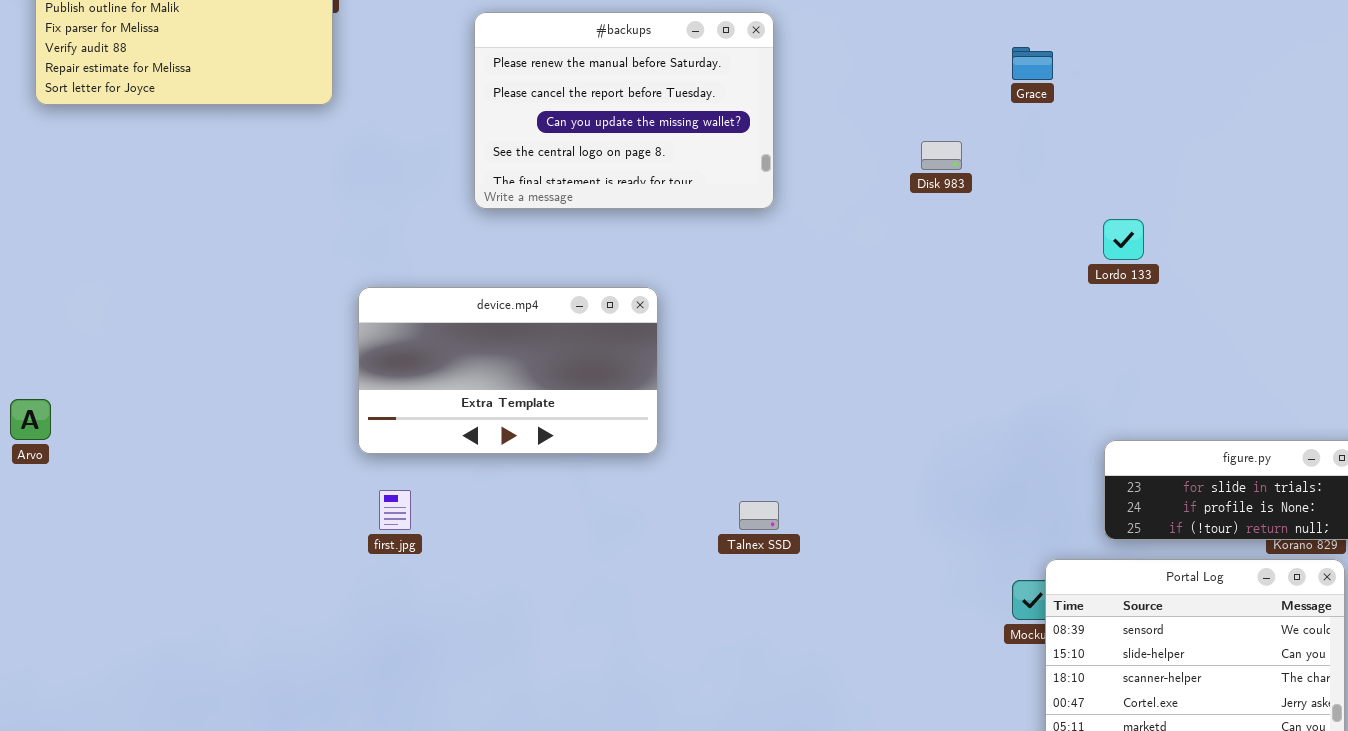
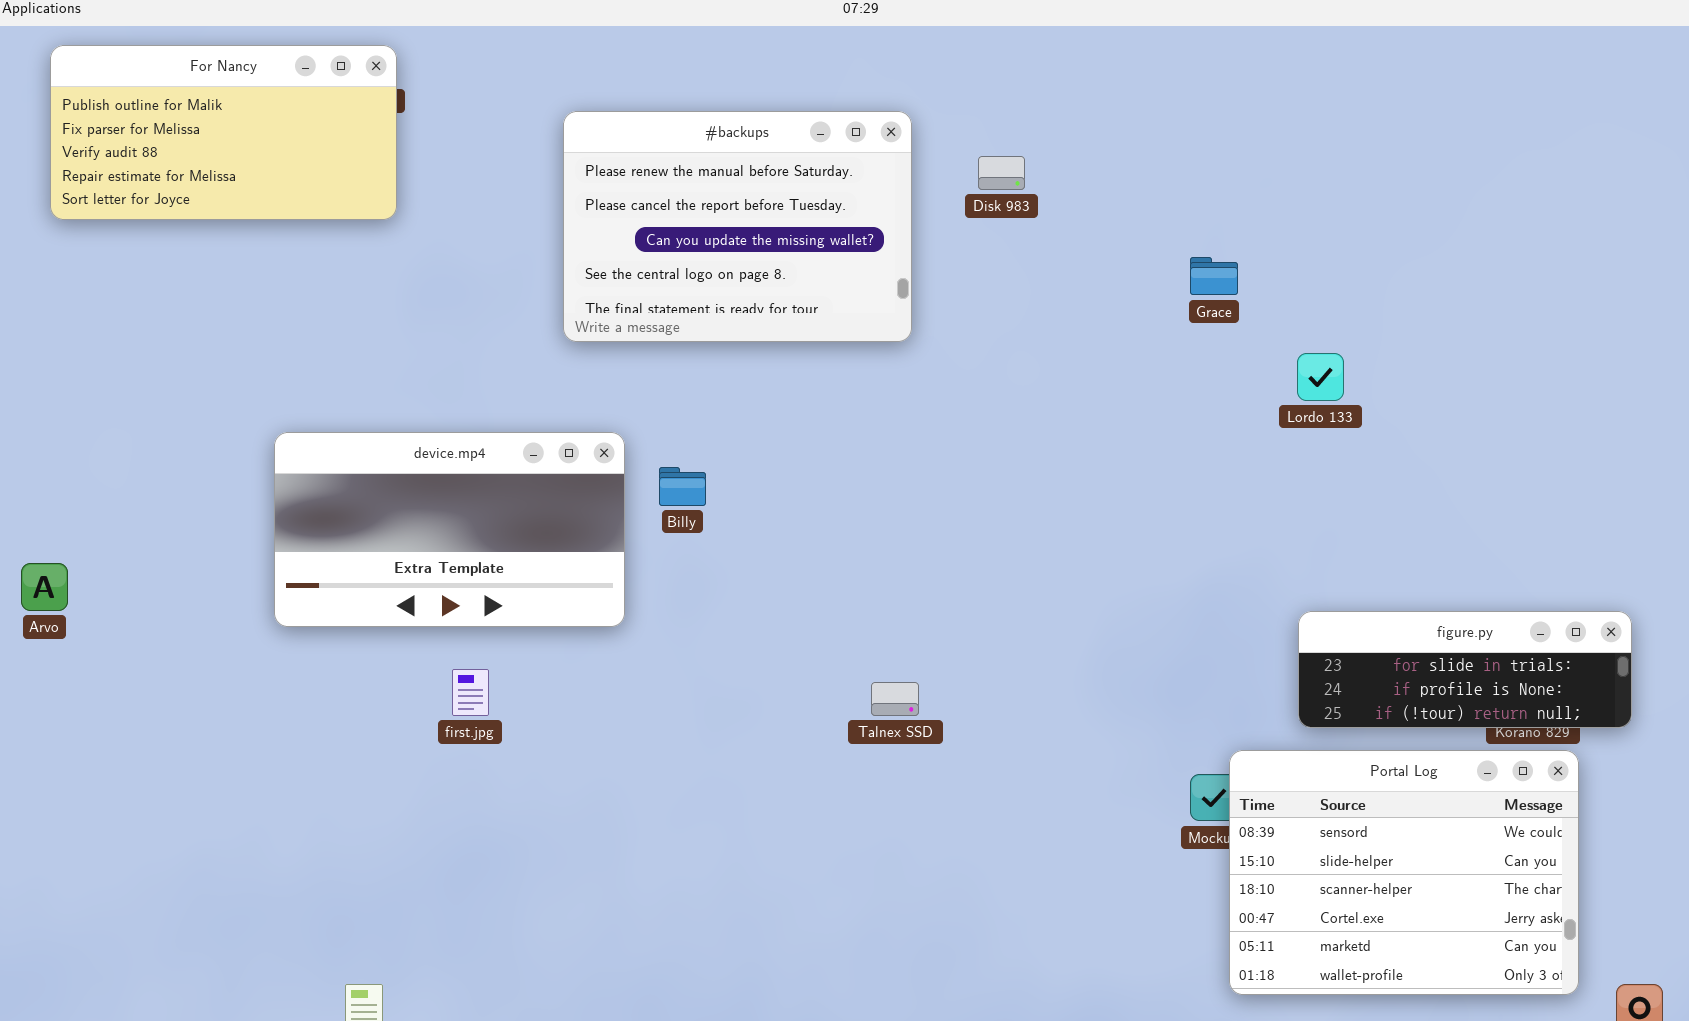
Grace: [1012,47,1053,80] -> [1190,257,1238,295], moved
Disk 983: [921,141,962,170] -> [978,156,1025,190], moved
device.mp4: [358,287,658,454] -> [274,432,625,627], moved

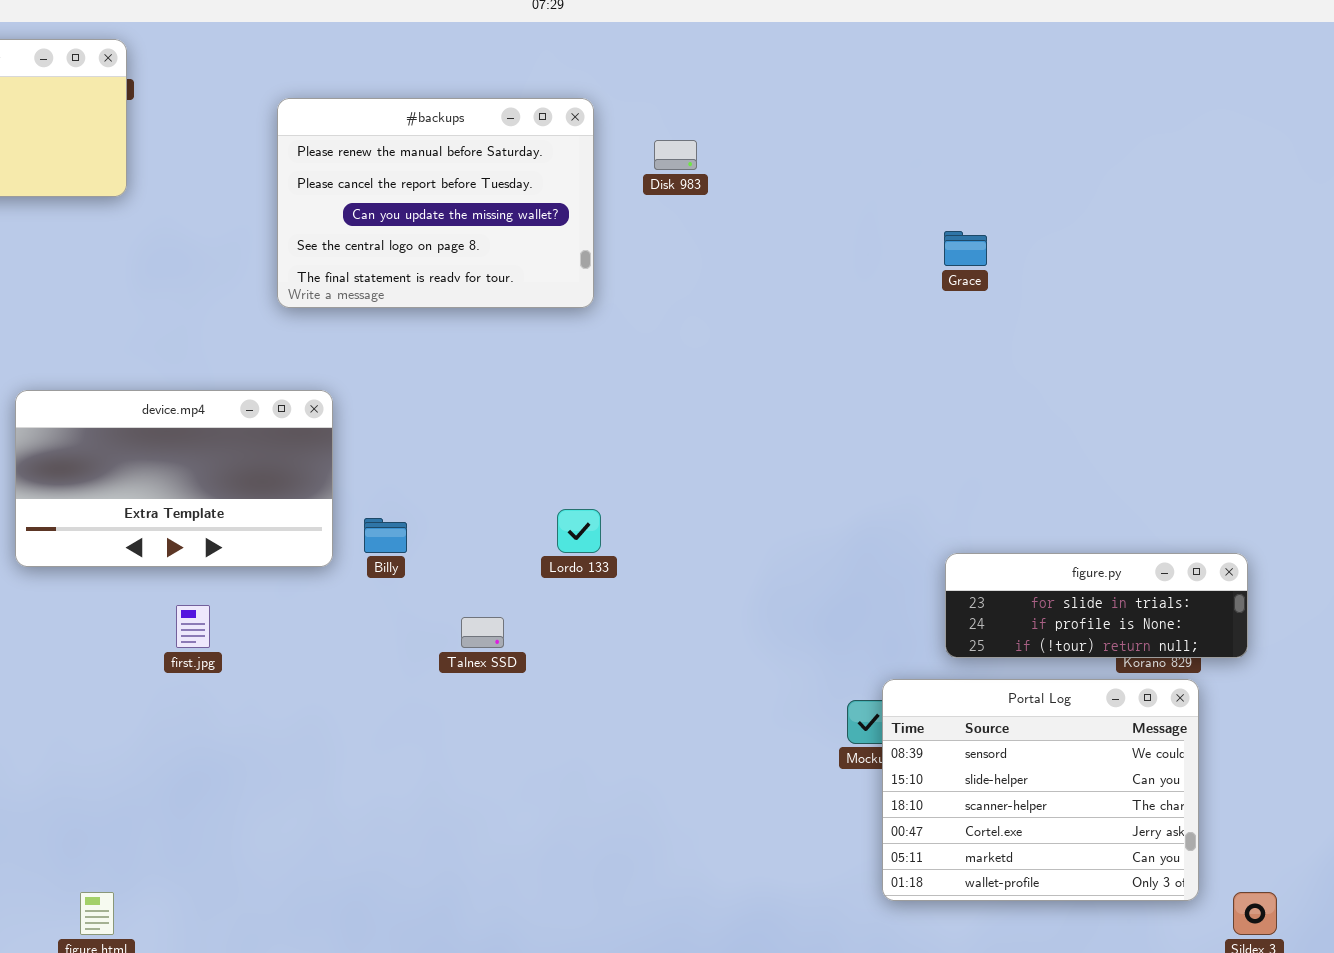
Grace: [1190,257,1238,295] -> [944,231,987,266], moved
Lordo 133: [1297,353,1344,401] -> [557,509,601,553], moved
Billy: [659,467,706,506] -> [364,518,407,553], moved
Talnex SSD: [871,682,919,716] -> [461,617,504,648], moved

